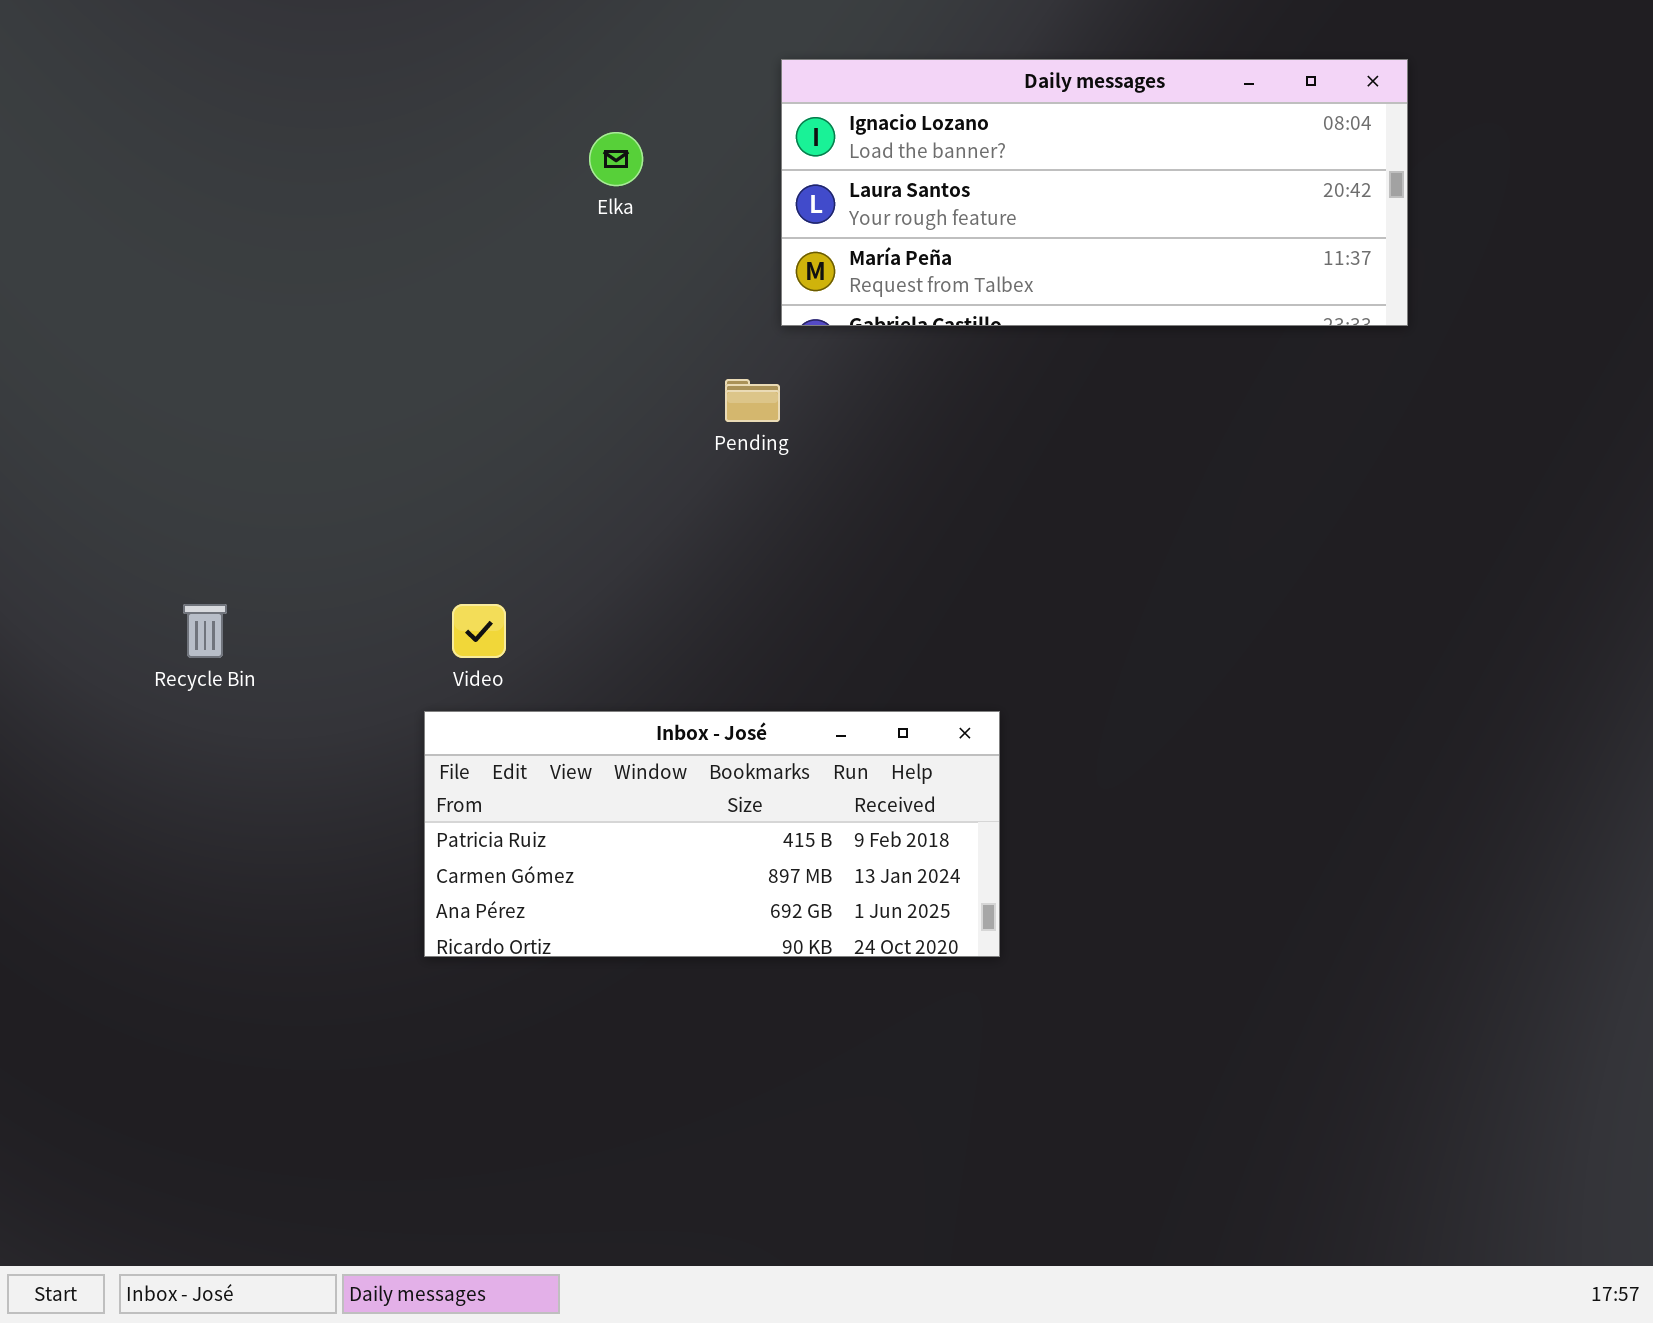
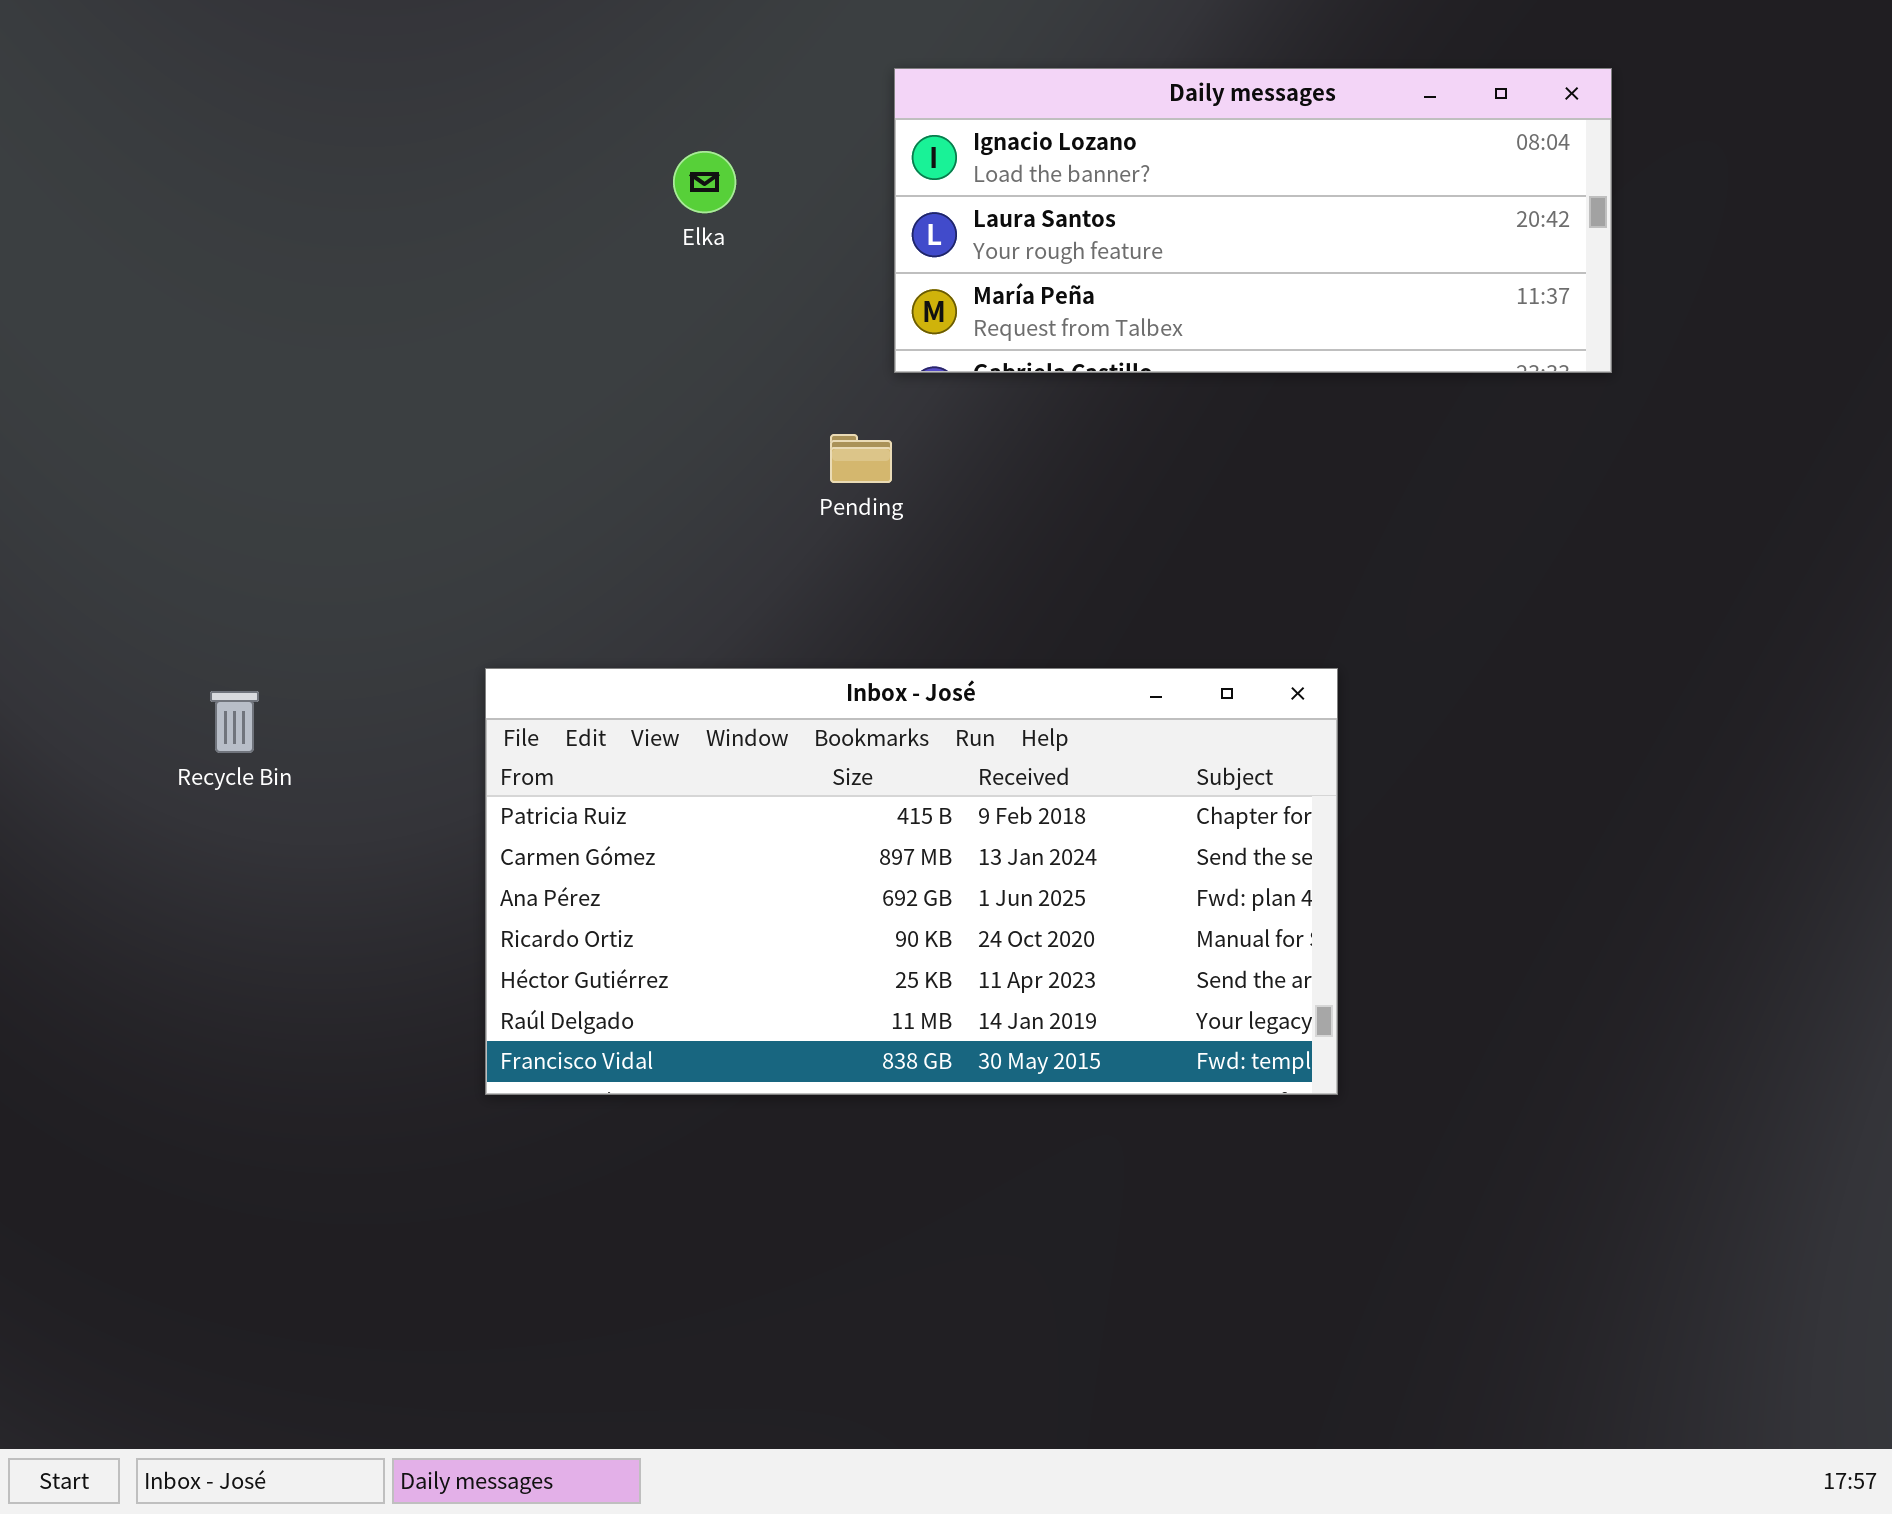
Inbox - José: [424,711,1000,957] -> [485,668,1338,1095], resized

